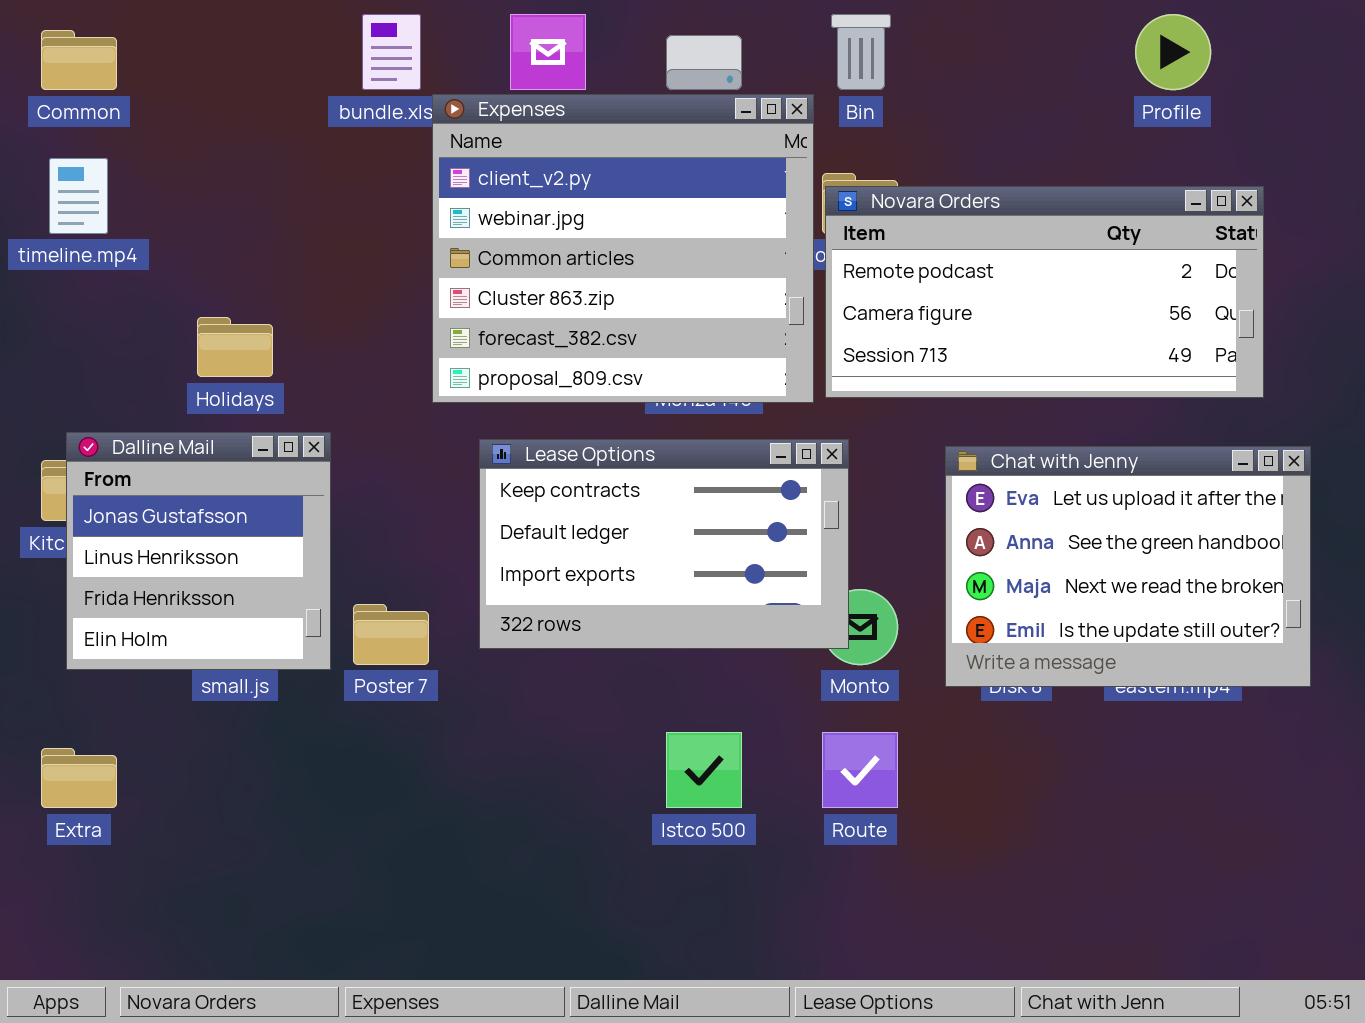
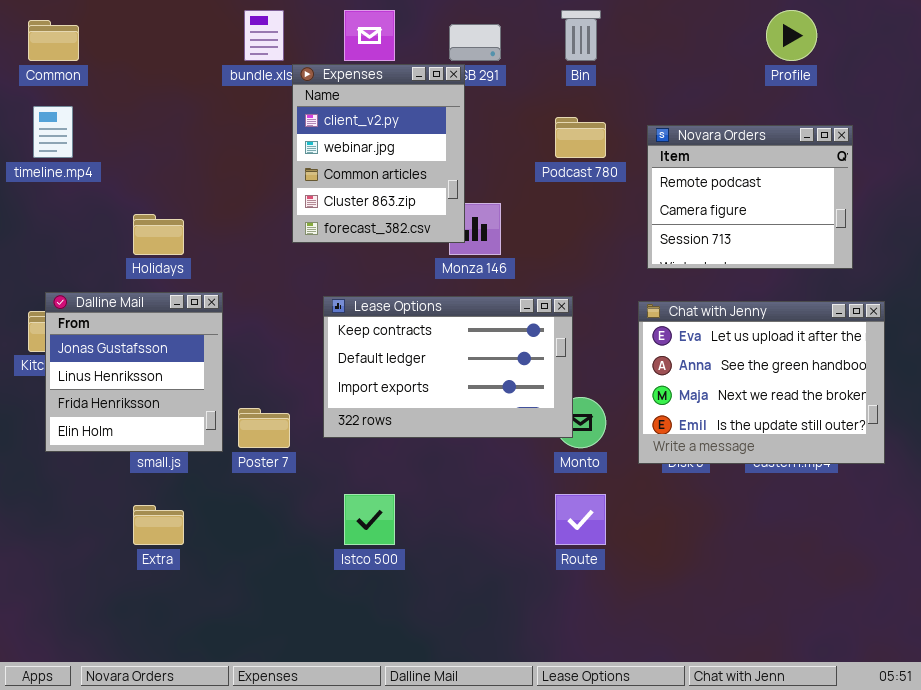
Expenses: [432,94,814,403] -> [292,64,465,243], resized
Novara Orders: [825,186,1264,398] -> [647,125,853,269], resized
Istco 500: [666,732,742,808] -> [344,494,395,545], moved
Extra: [41,748,117,808] -> [133,505,184,545], moved

